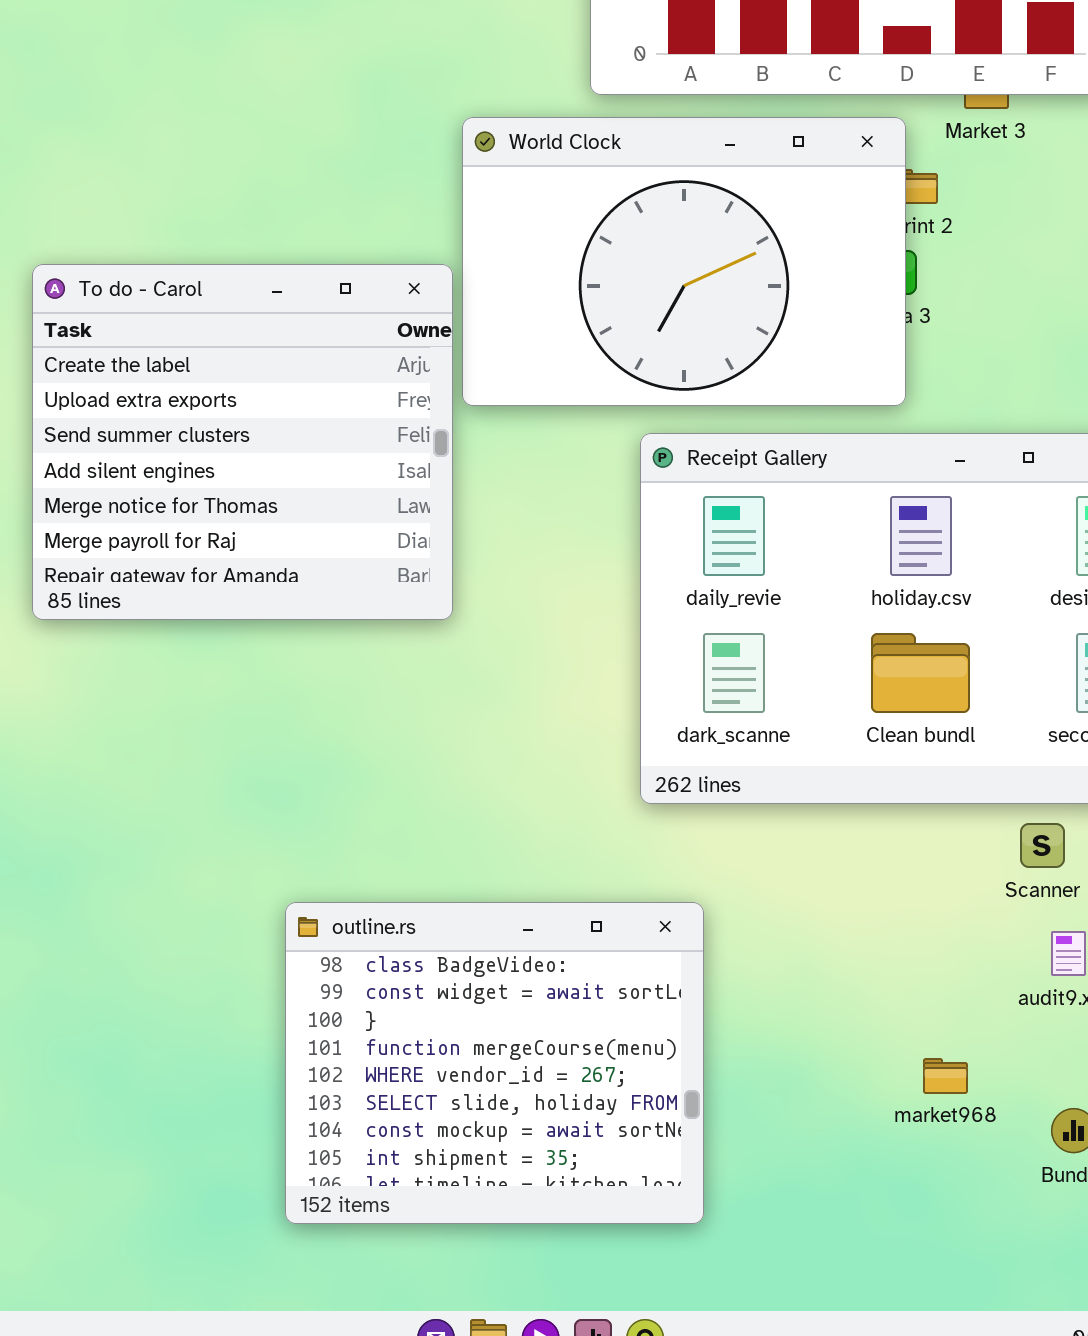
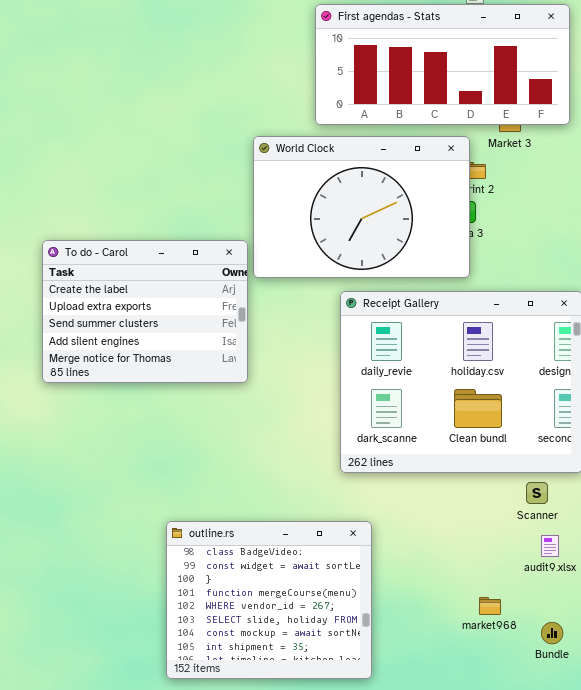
To do - Carol: [32,264,453,620] -> [42,240,248,383], resized

